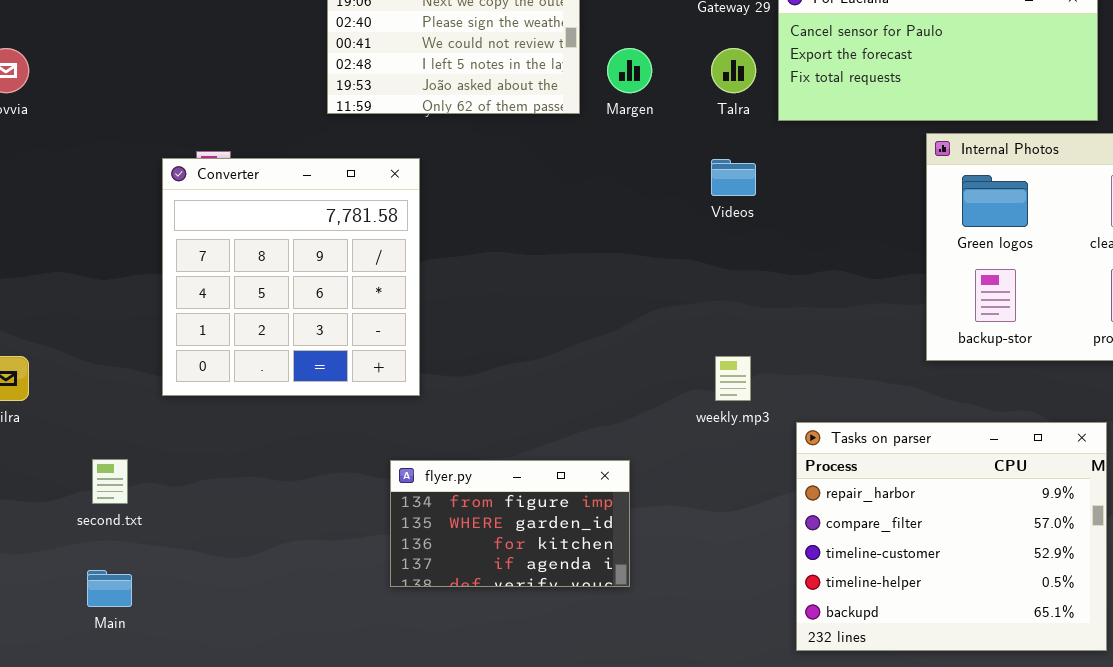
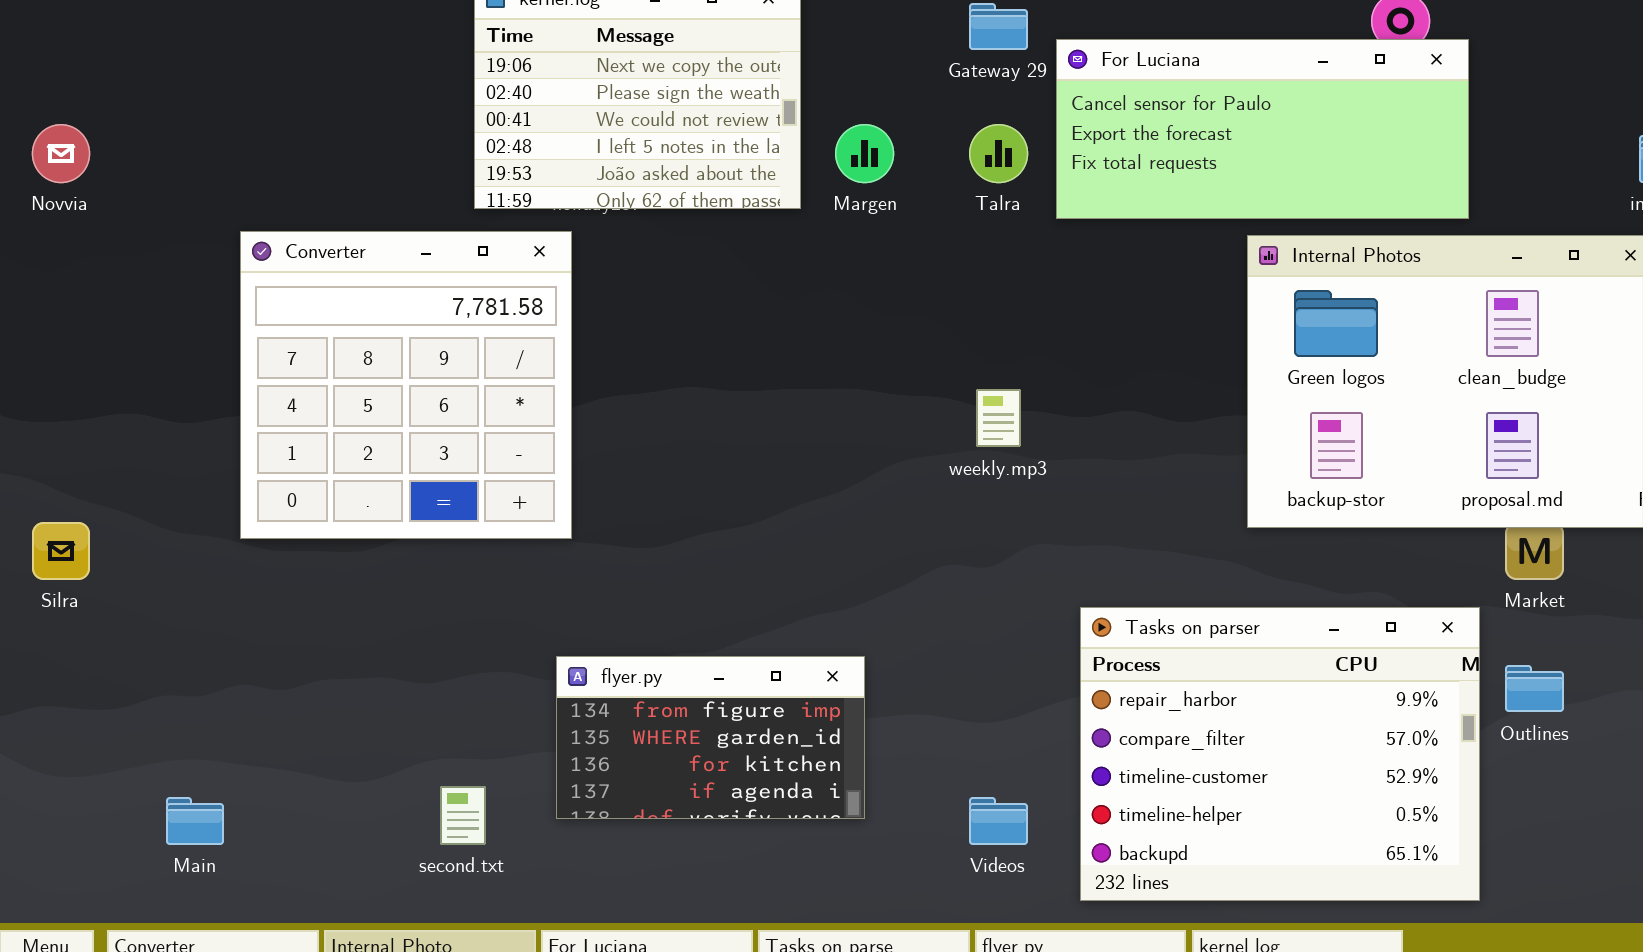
Converter: [162,158,420,396] -> [240,231,572,539], moved
Videos: [711,159,756,196] -> [969,797,1028,845], moved
weekly.mp3: [715,356,751,401] -> [976,389,1021,447], moved
second.txt: [92,459,128,504] -> [440,786,486,845], moved

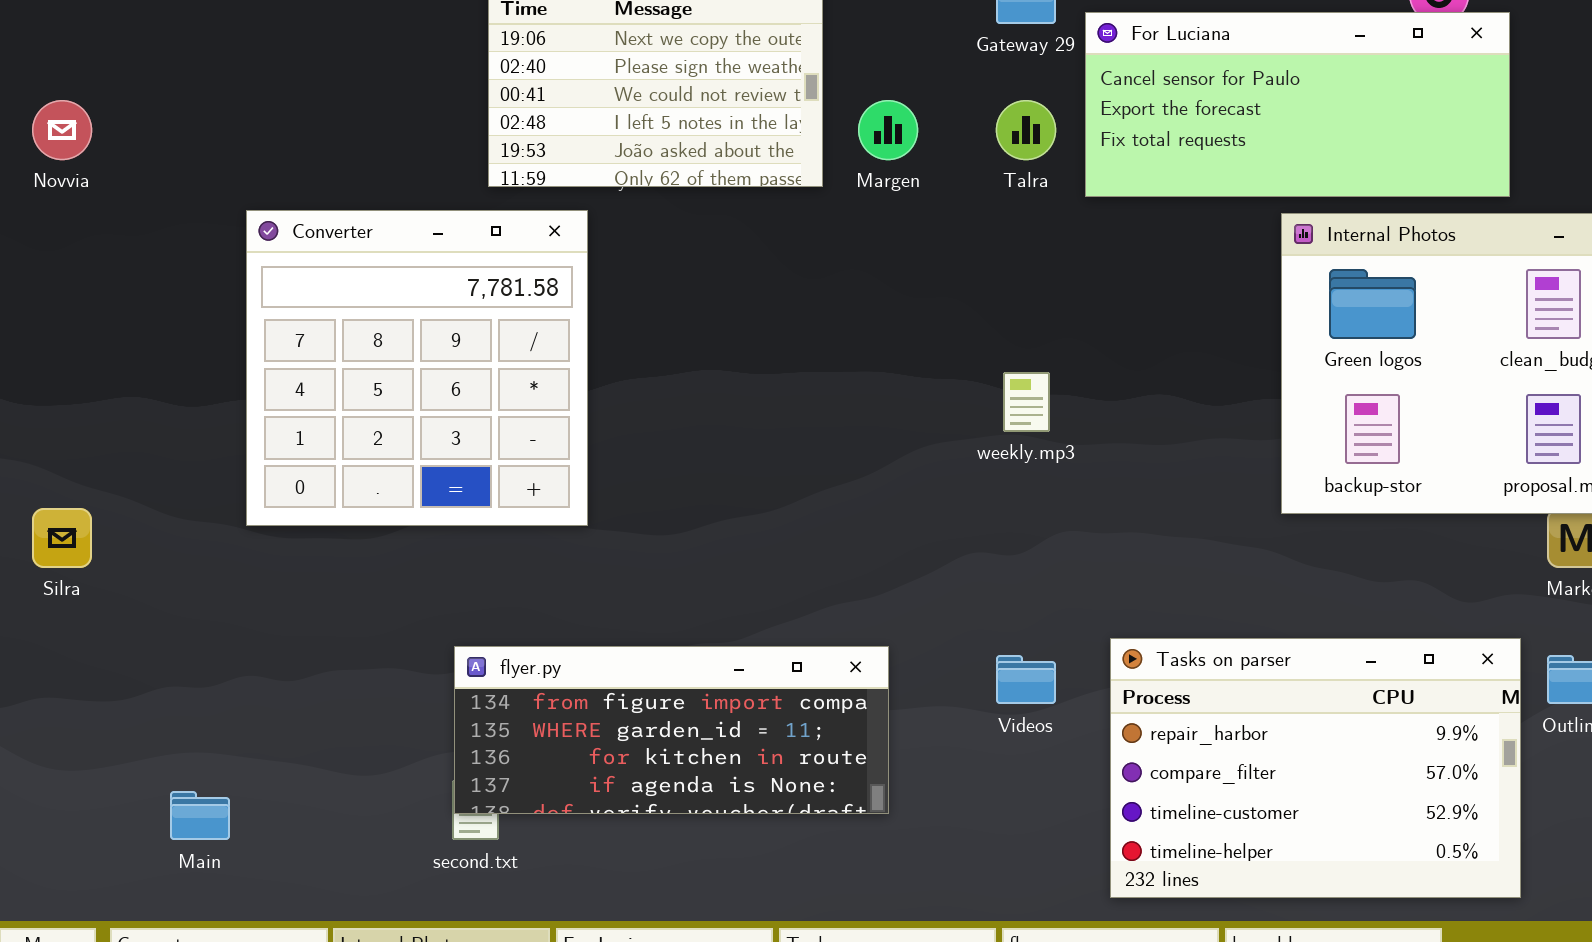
Tasks on parser: [1080,607,1480,901] -> [1110,638,1521,898], resized
flyer.py: [556,656,865,819] -> [454,646,889,814], resized
Videos: [969,797,1028,845] -> [996,655,1056,704], moved

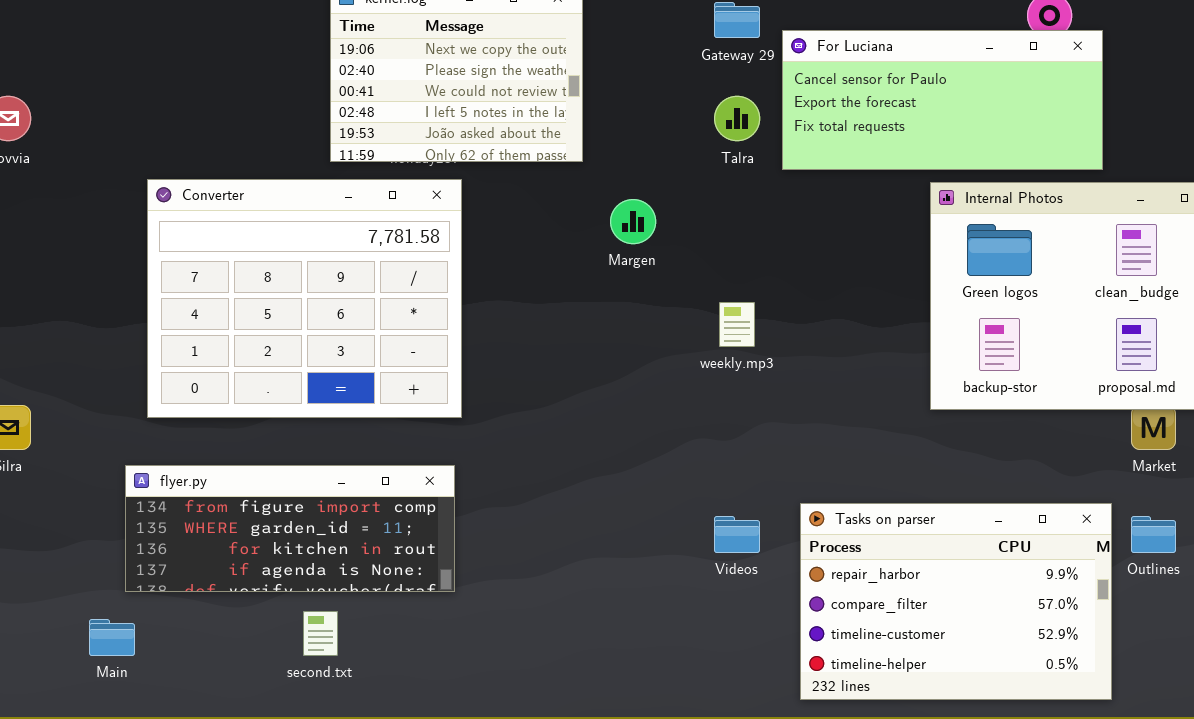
Margen: [858,100,918,160] -> [610,199,656,244], moved
Converter: [246,210,588,526] -> [147,179,462,418], resized
flyer.py: [454,646,889,814] -> [125,465,455,592], moved

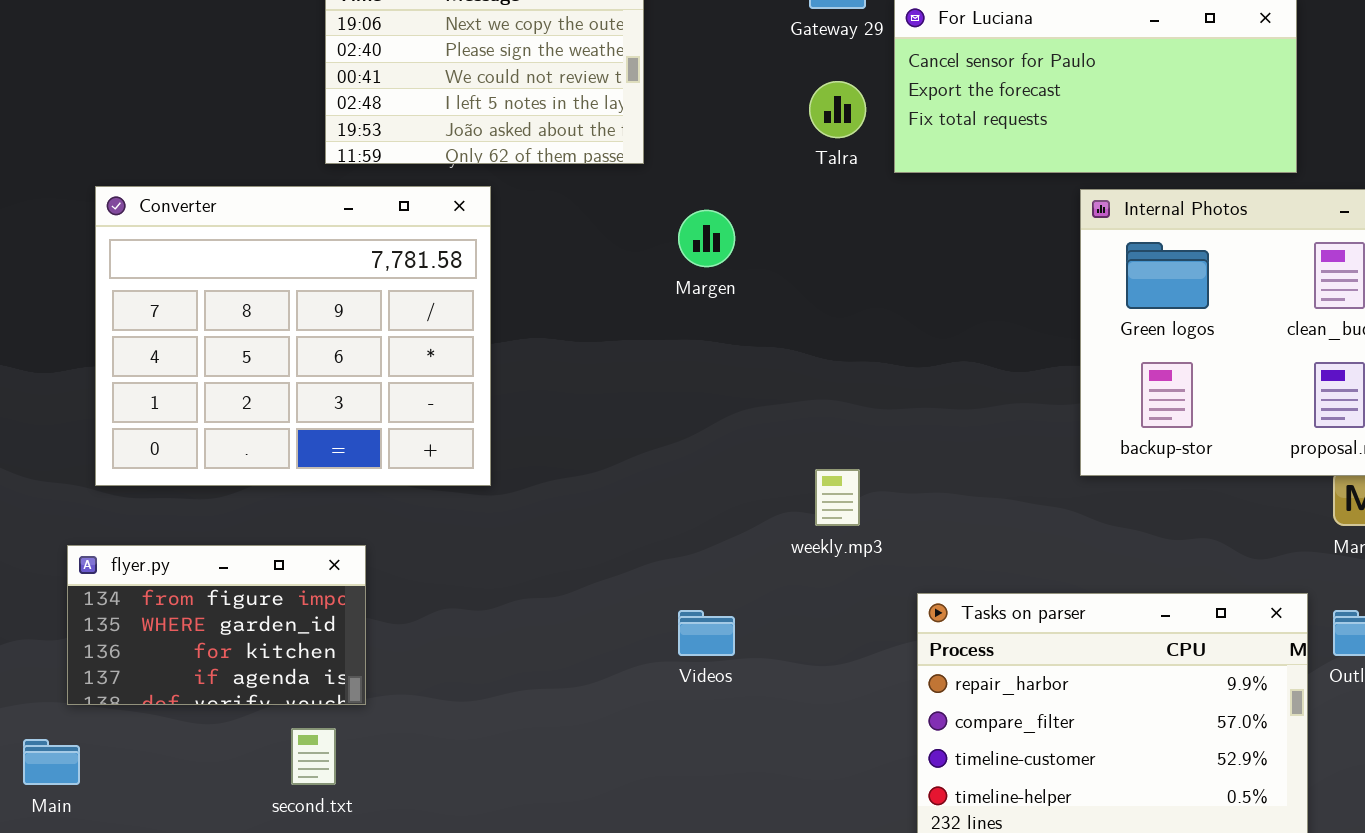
weekly.mp3: [719,302,755,347] -> [815,469,860,526], moved
flyer.py: [125,465,455,592] -> [67,545,366,705], resized
Videos: [714,516,760,553] -> [678,610,735,656], moved

